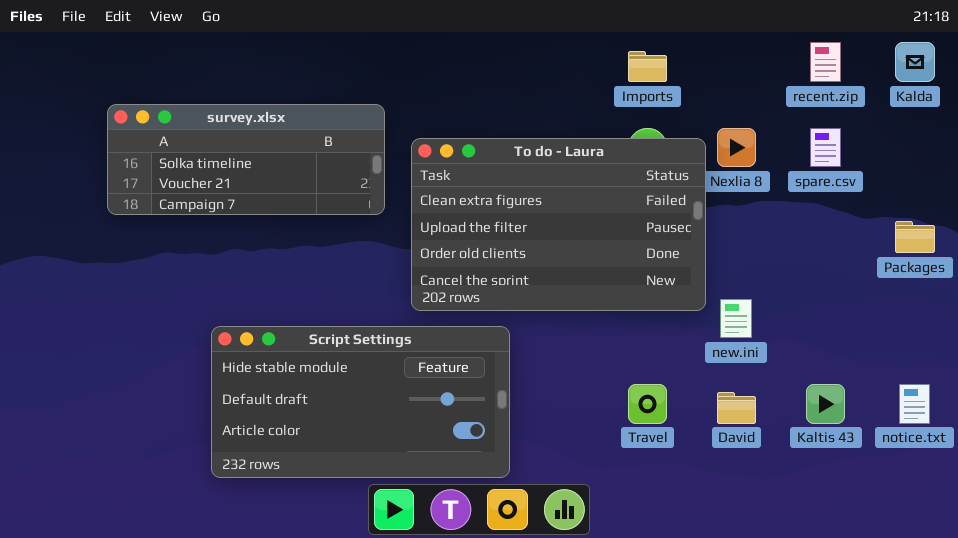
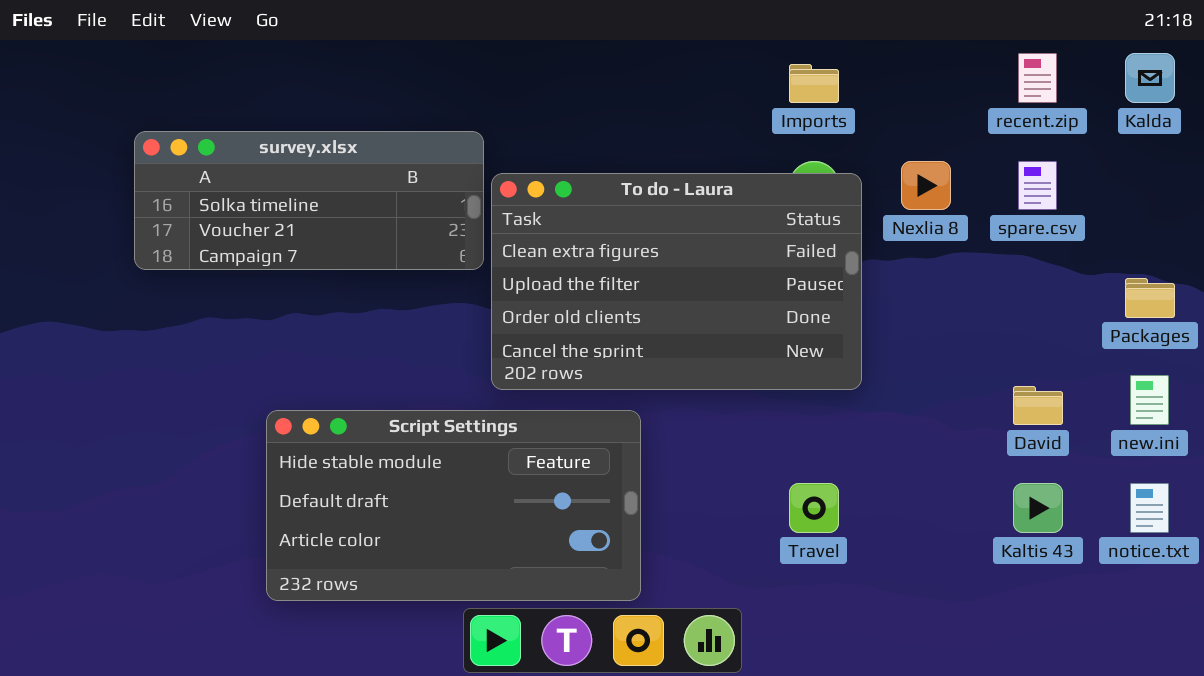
To do - Laura: [411,138,706,311] -> [491,173,862,390], moved
new.ini: [720,299,752,338] -> [1130,375,1169,425], moved
David: [717,392,756,424] -> [1013,386,1063,425], moved

